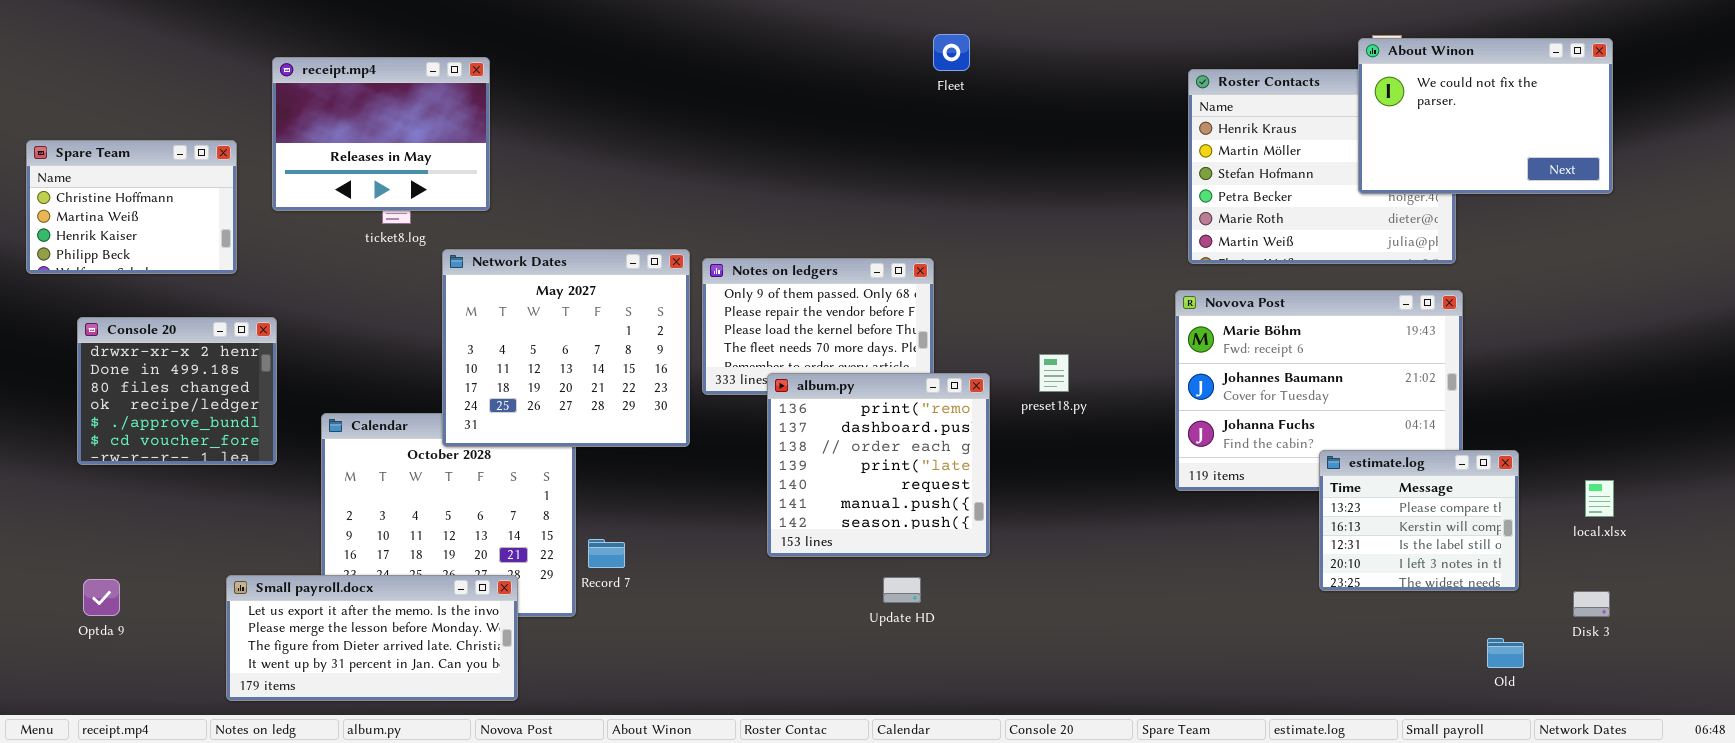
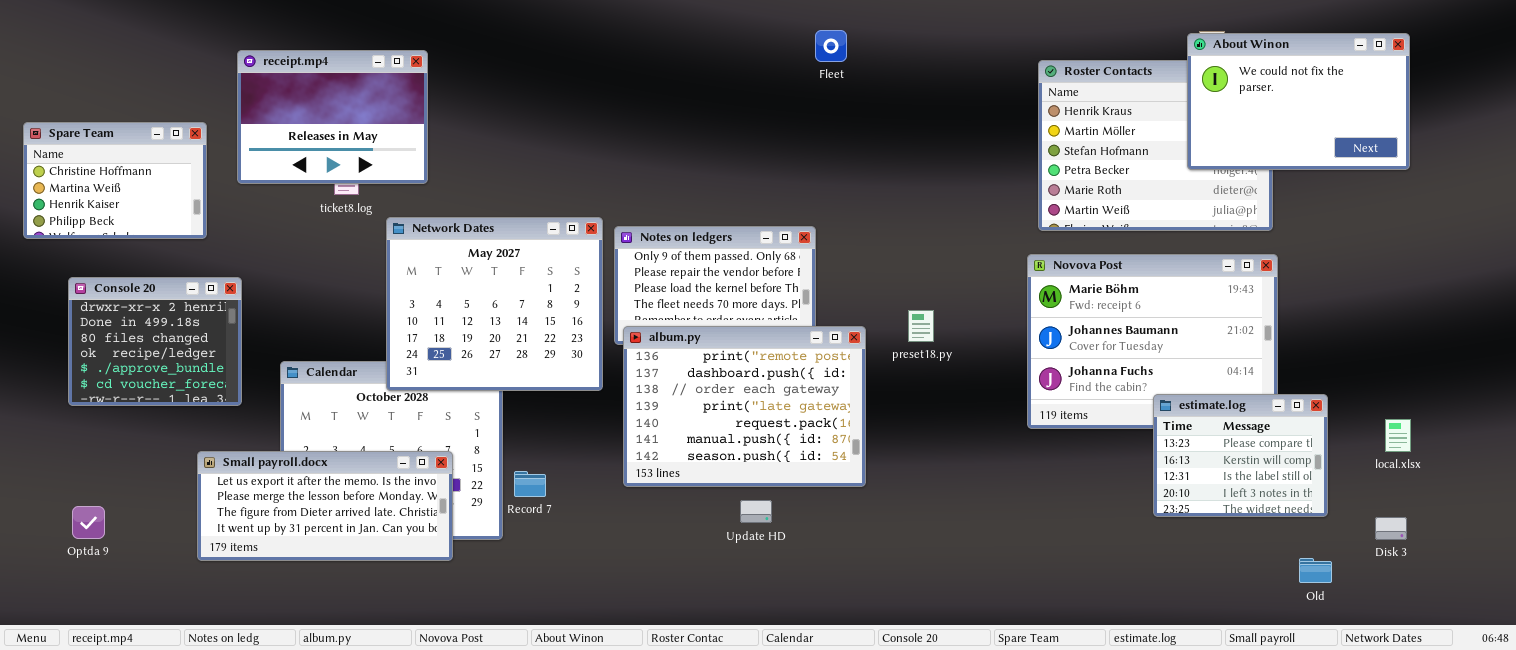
album.py: [767,373,990,557] -> [623,326,866,487], resized
Small payroll.docx: [226,575,518,701] -> [197,451,453,561], moved
Update HD: [883,577,921,603] -> [740,500,772,523], moved

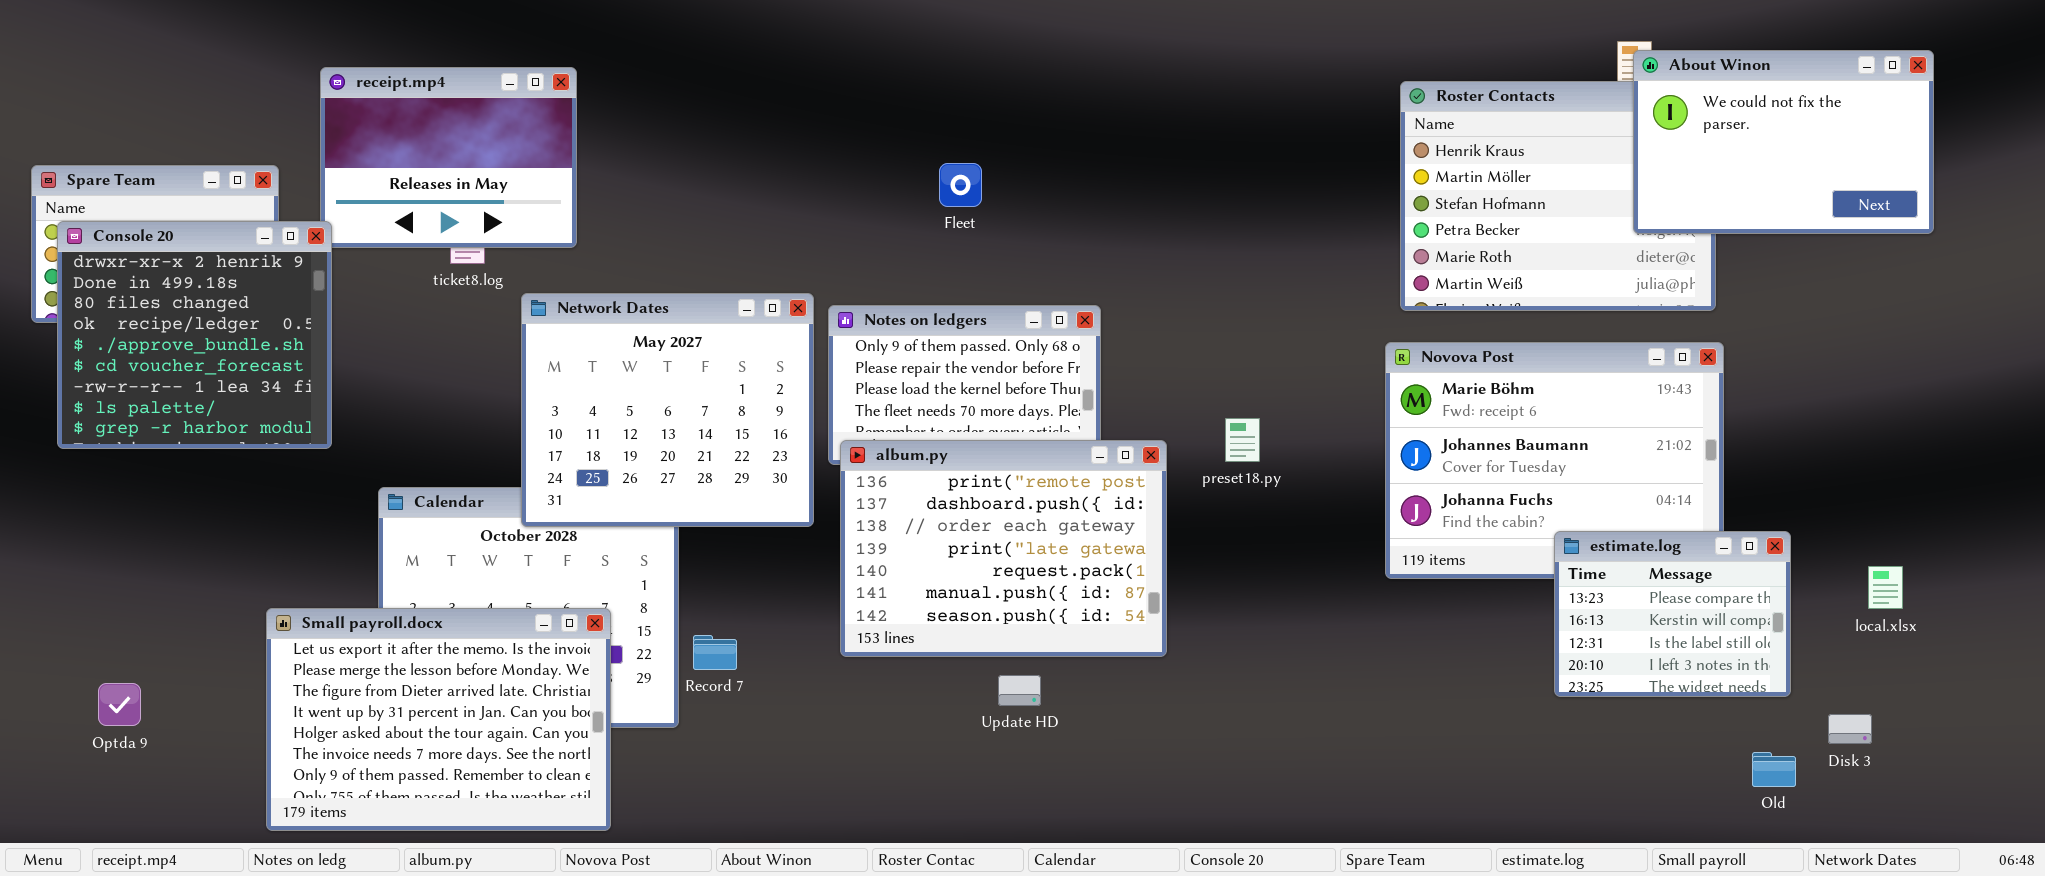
Fleet: [815,30,847,62] -> [939,163,982,207], moved
About Winon: [1187,33,1410,170] -> [1633,50,1934,234], moved
Console 20: [68,277,242,406] -> [57,221,332,449], moved, resized
Small payroll.docx: [197,451,453,561] -> [266,608,611,831], resized
Disk 3: [1375,517,1407,540] -> [1828,714,1872,744], moved

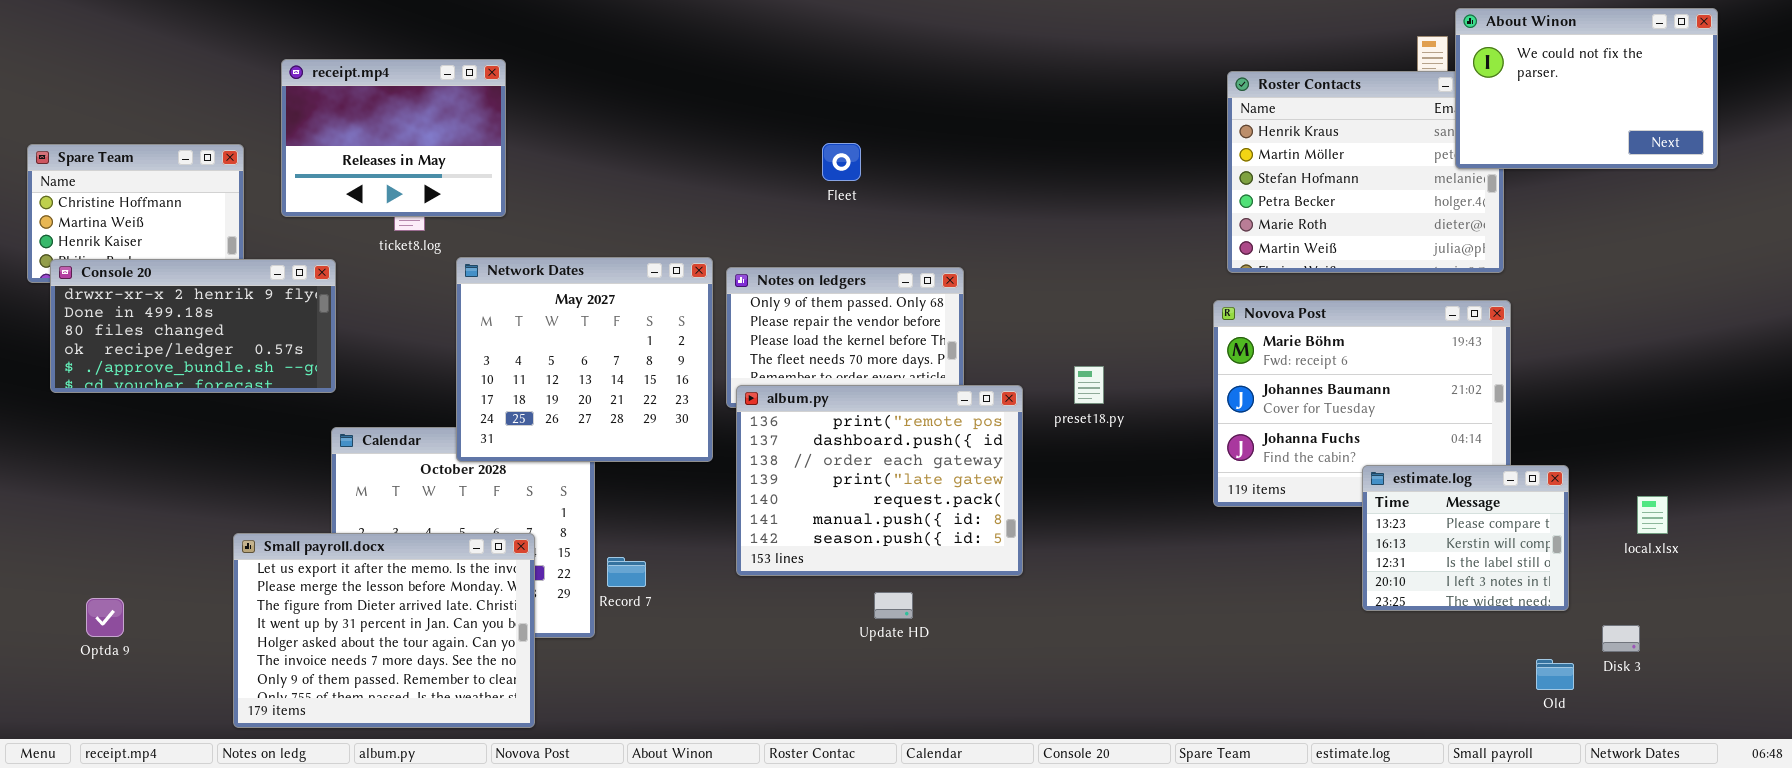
About Winon: [1633,50,1934,234] -> [1455,8,1718,169], moved
Console 20: [57,221,332,449] -> [50,259,336,393], resized

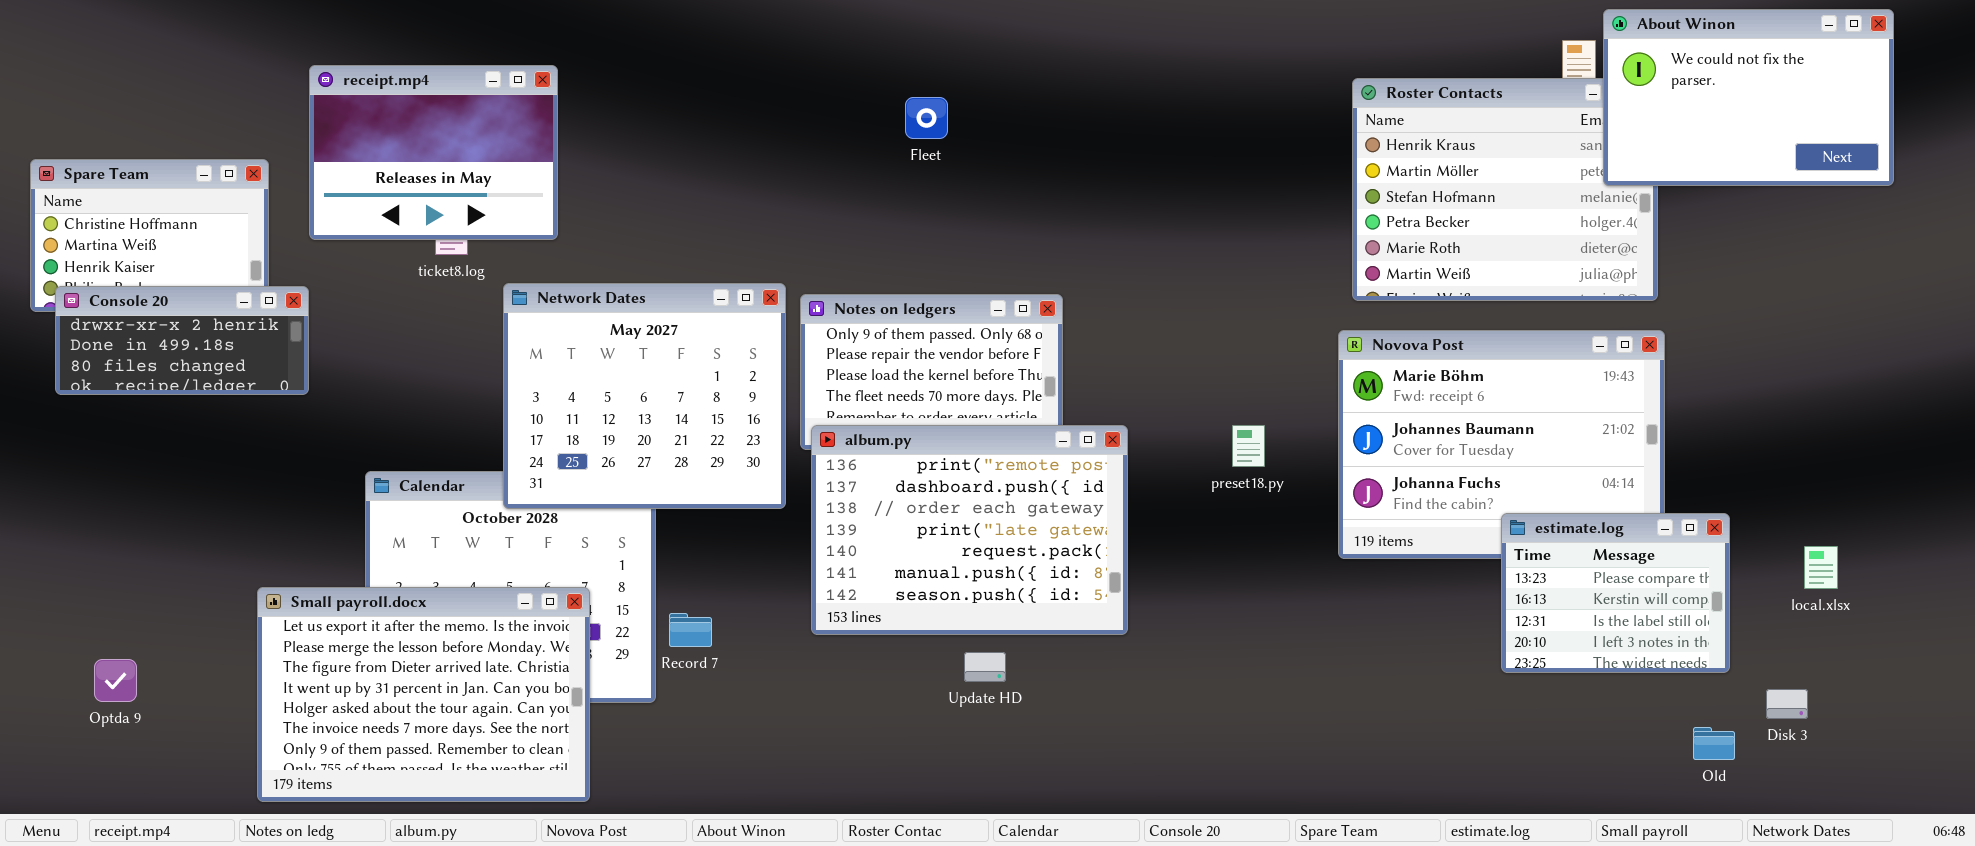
Fleet: [822,143,861,181] -> [905,97,948,139], moved
Console 20: [50,259,336,393] -> [55,286,309,395], resized
preset18.py: [1074,366,1104,404] -> [1232,425,1265,467], moved

